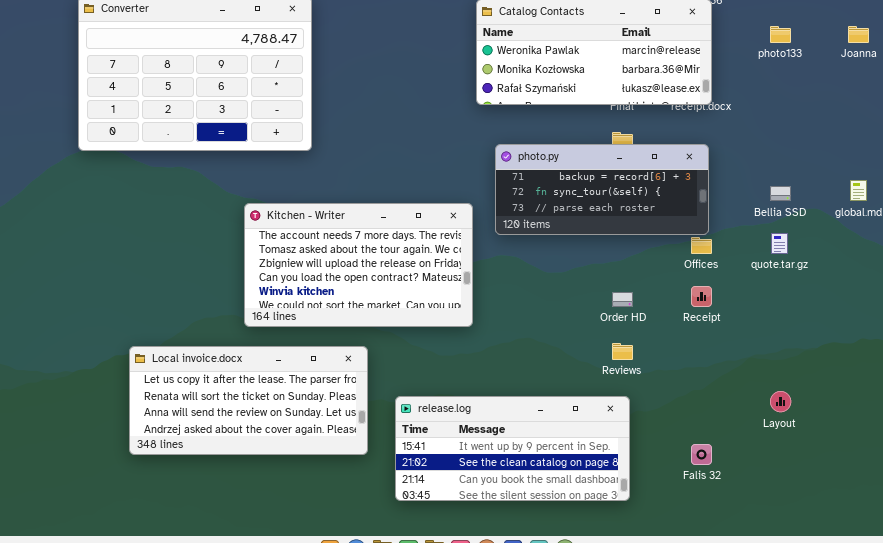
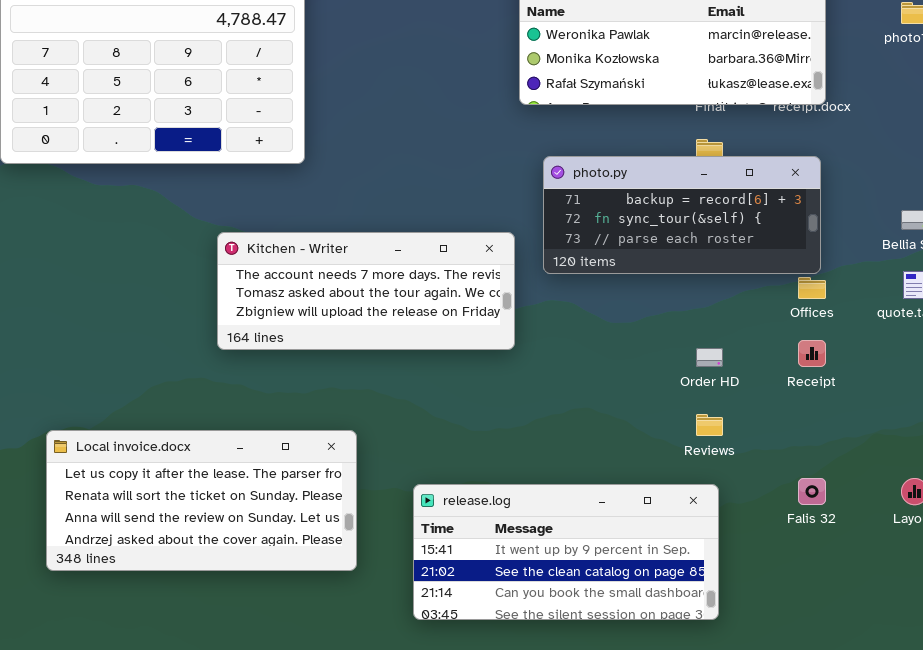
Kitchen - Writer: [244,203,473,327] -> [217,232,515,350], resized
Local invoice.docx: [129,346,368,455] -> [46,430,357,571], moved
Falis 32: [691,444,712,465] -> [798,478,826,505], moved

